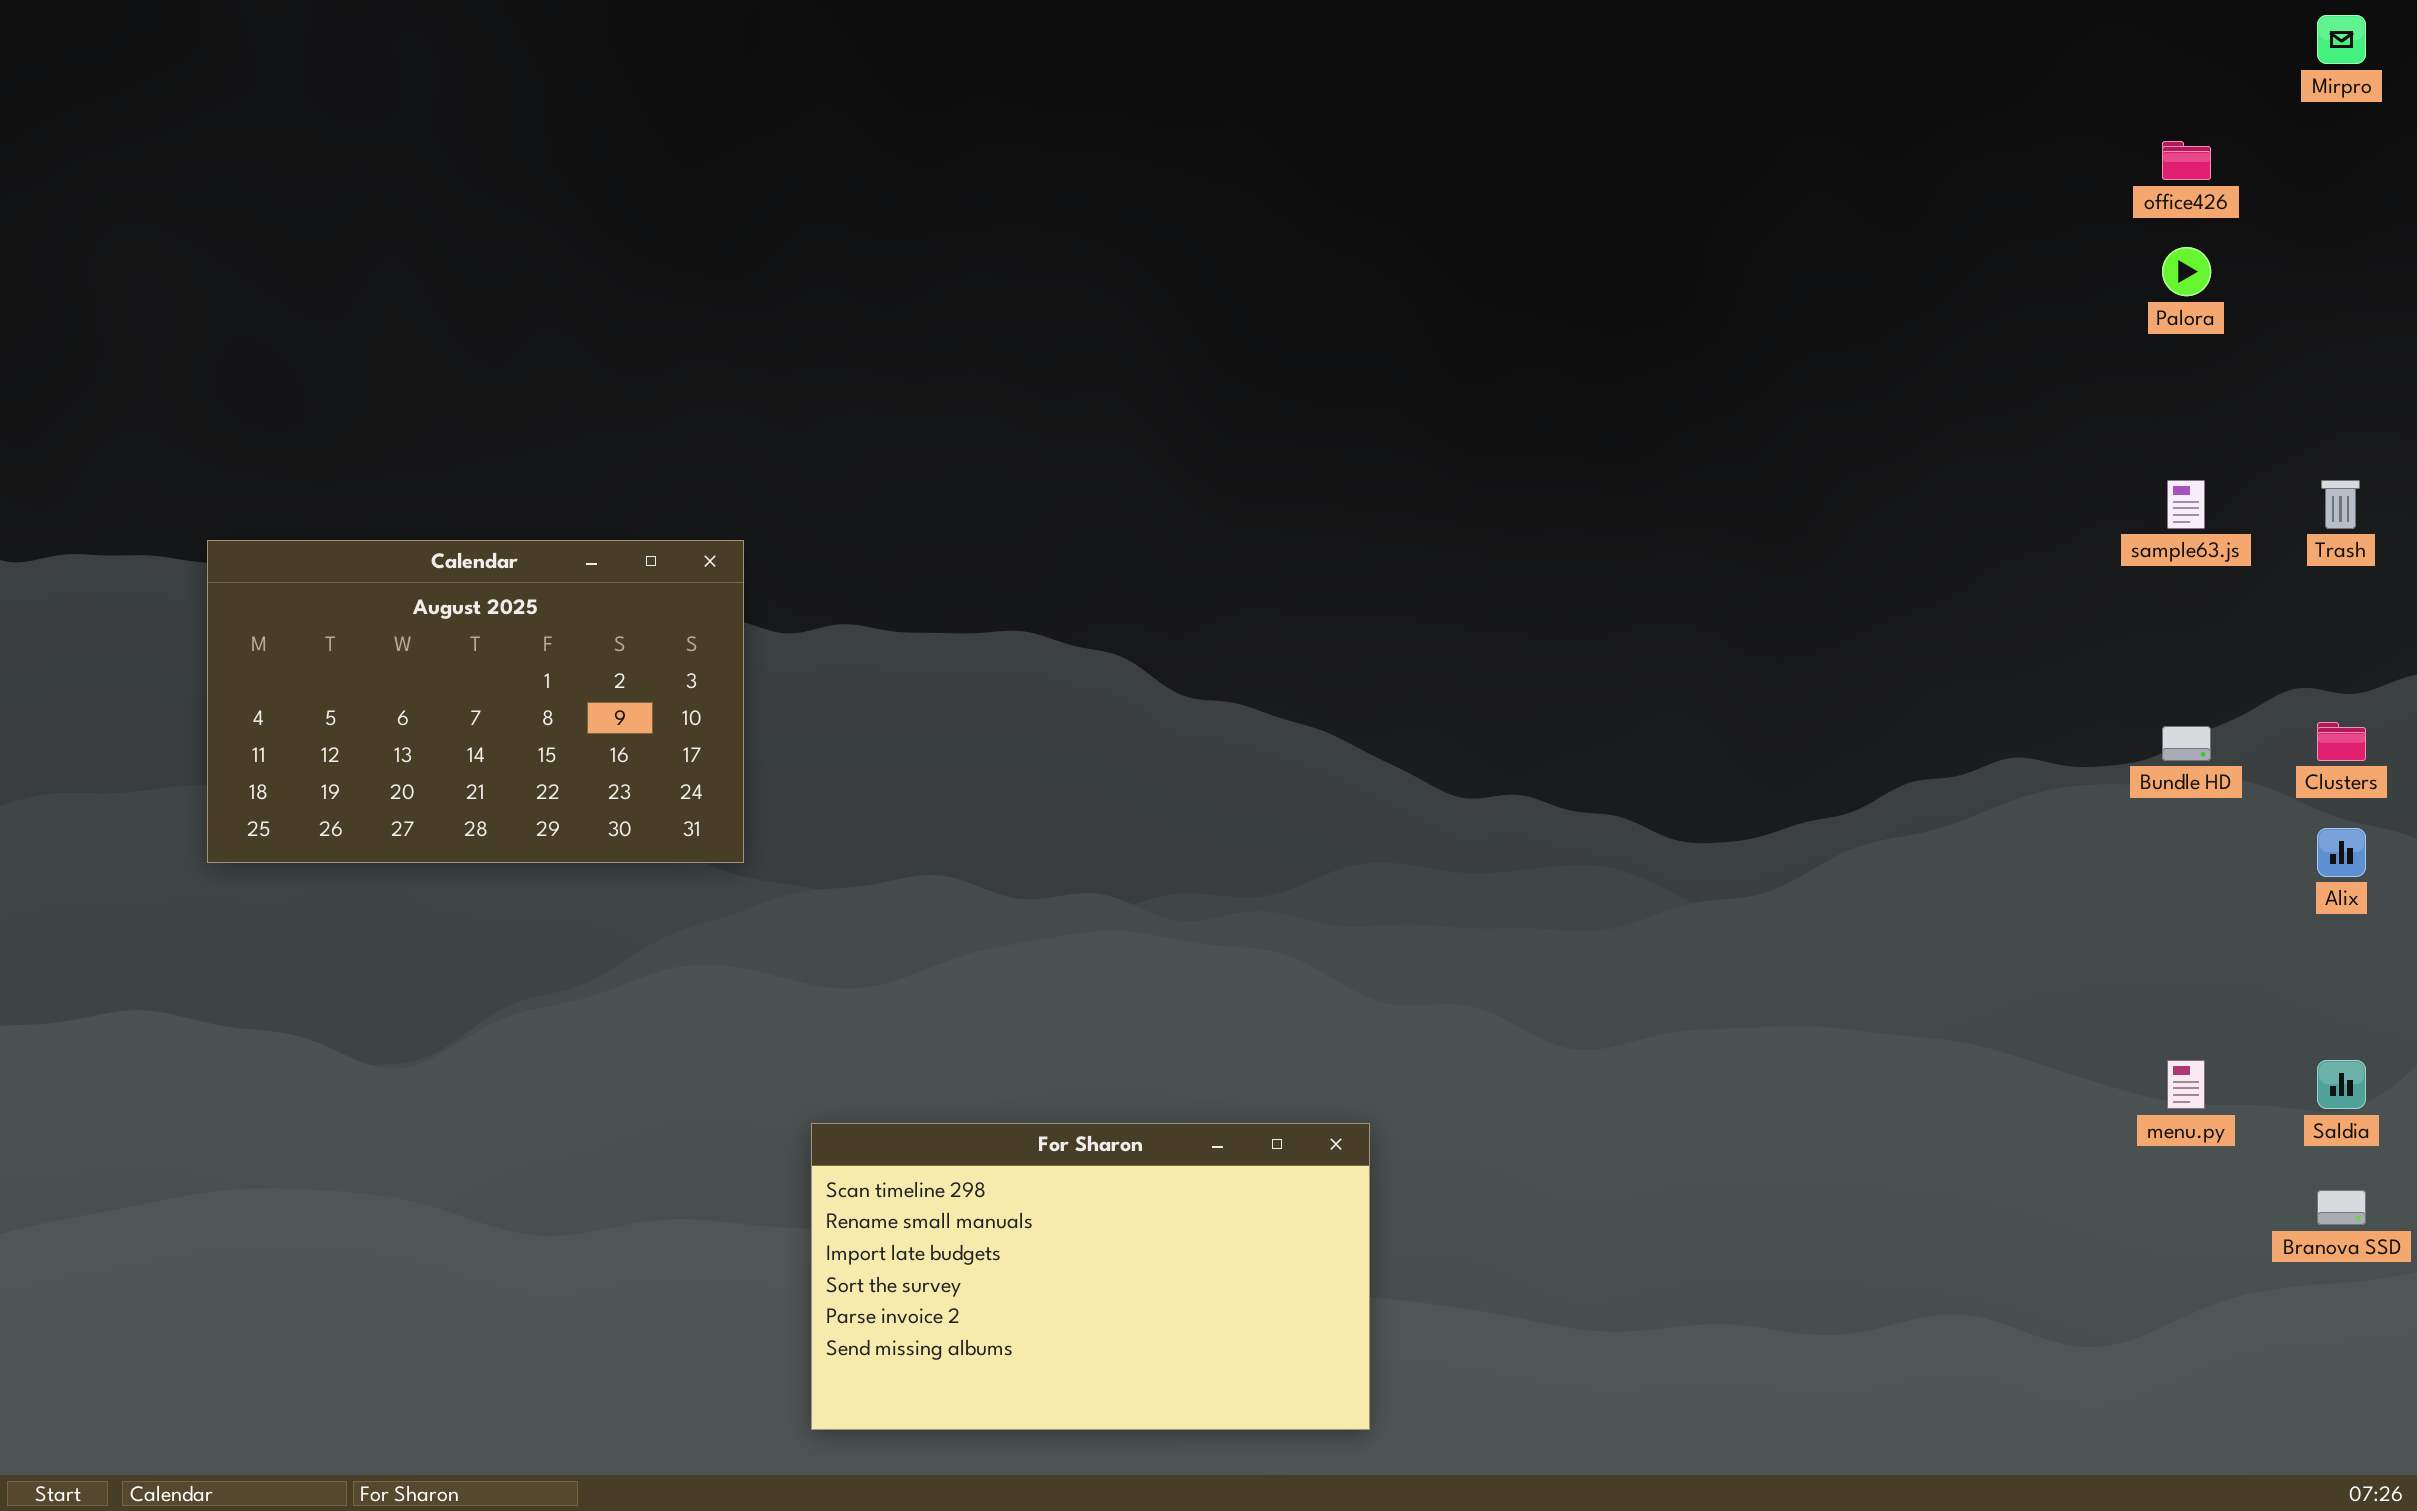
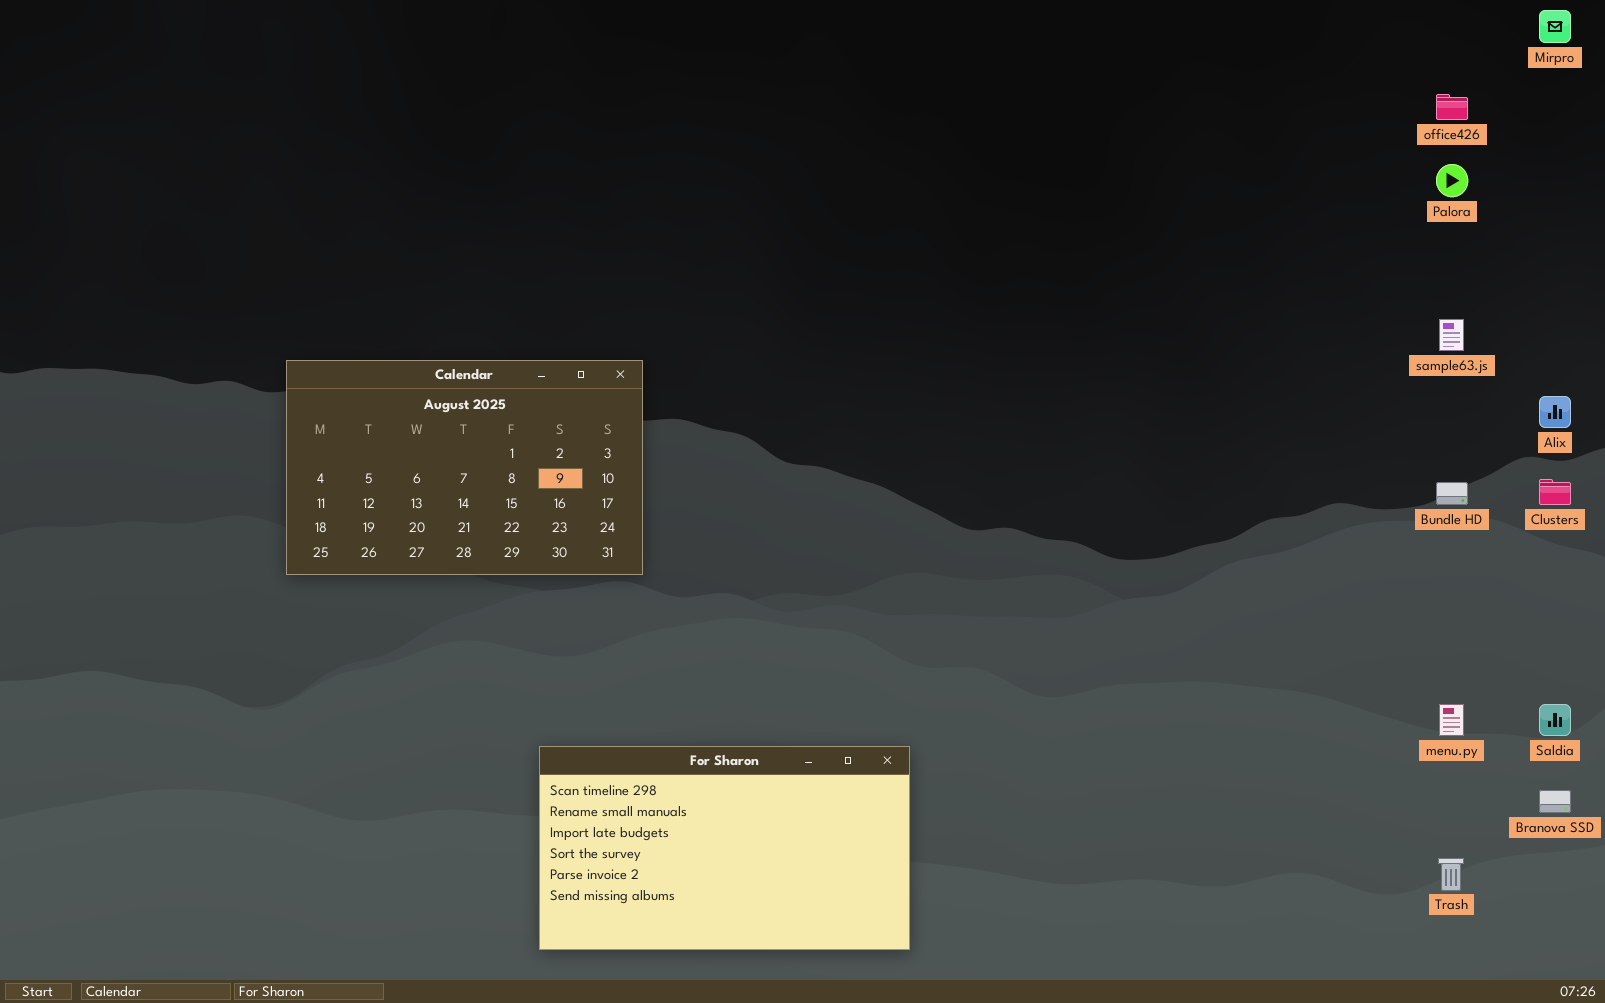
Trash: [2321,480,2360,529] -> [1438,858,1464,891], moved
Calendar: [207,540,744,863] -> [286,360,643,575], moved
Alix: [2317,828,2366,877] -> [1539,396,1571,428], moved

